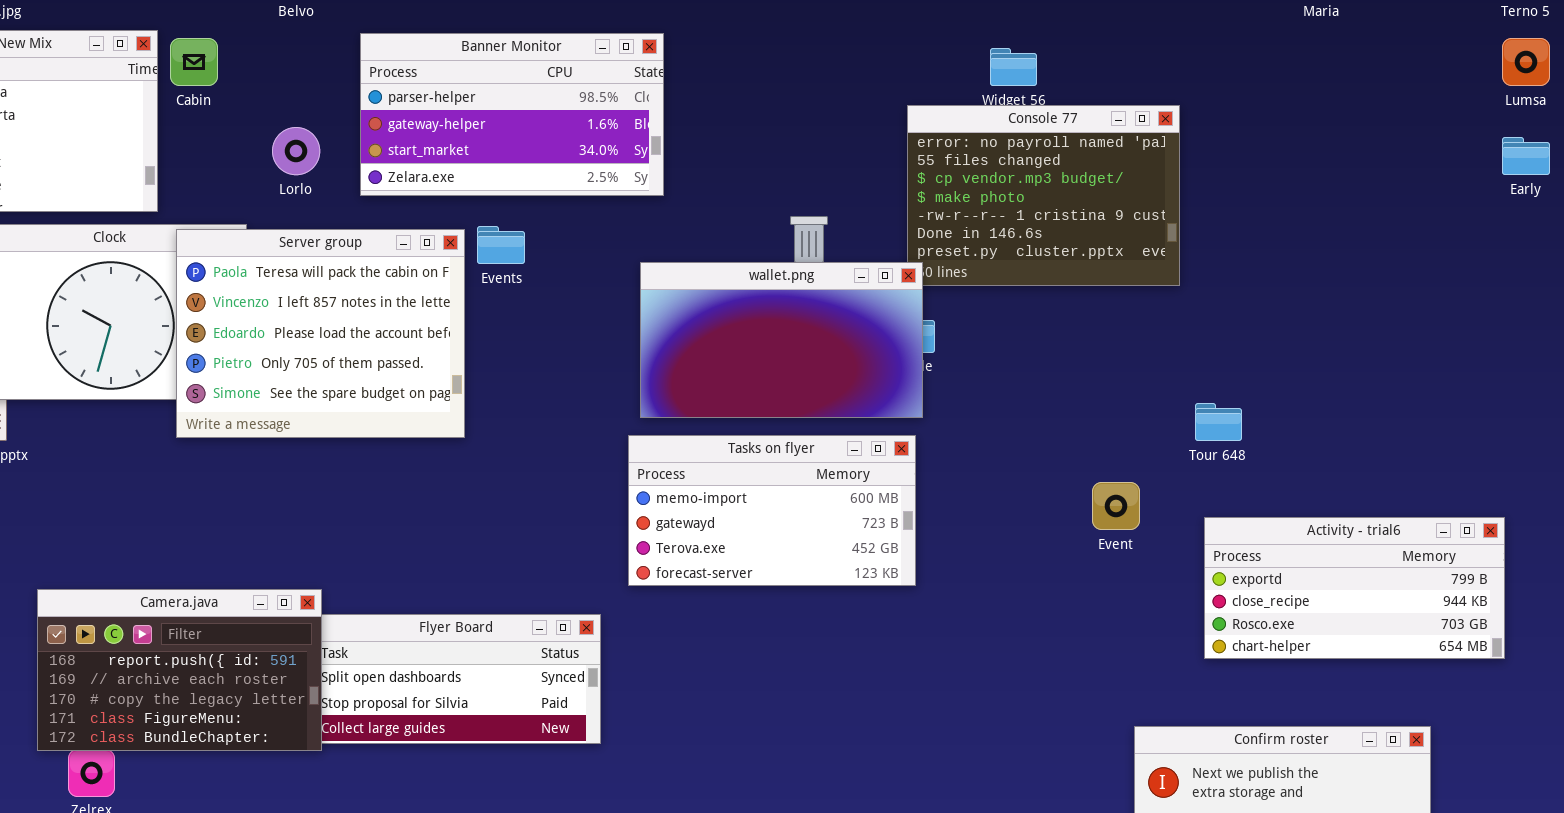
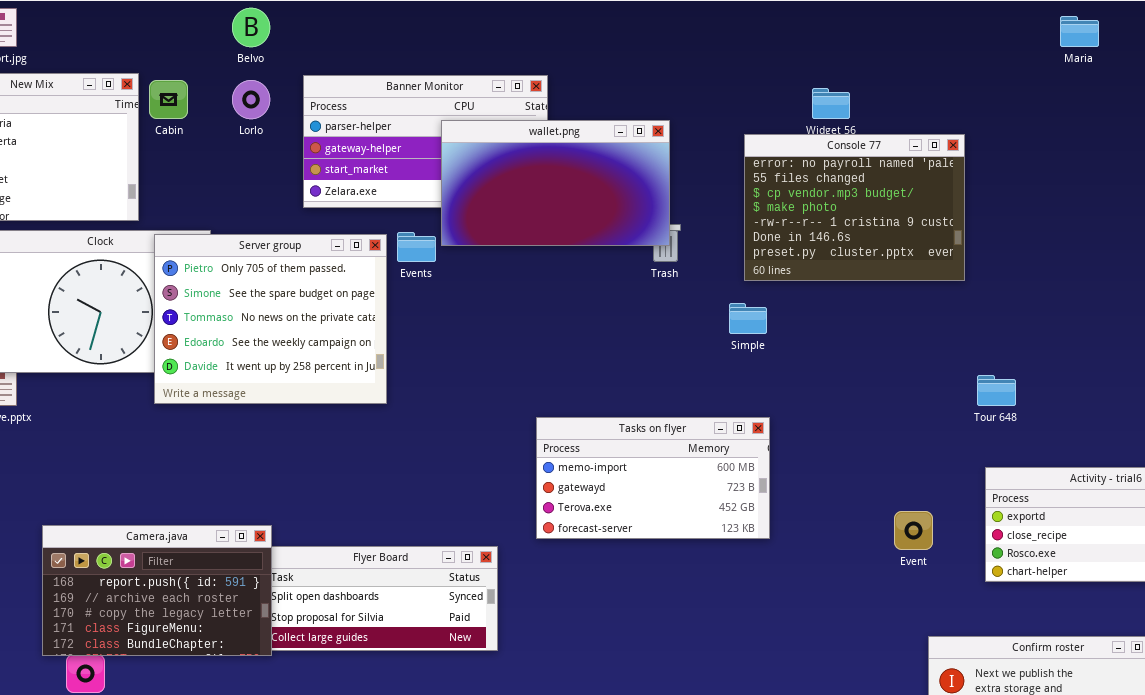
Lorlo: [272,127,320,175] -> [232,80,270,119], moved
Server group: [176,229,465,438] -> [154,234,387,404], scrolled down 3 rows
wallet.png: [640,262,923,418] -> [441,120,670,246], moved
Tasks on flyer: [628,435,916,586] -> [536,417,770,539], moved
Event: [1092,482,1140,530] -> [894,511,933,550], moved

